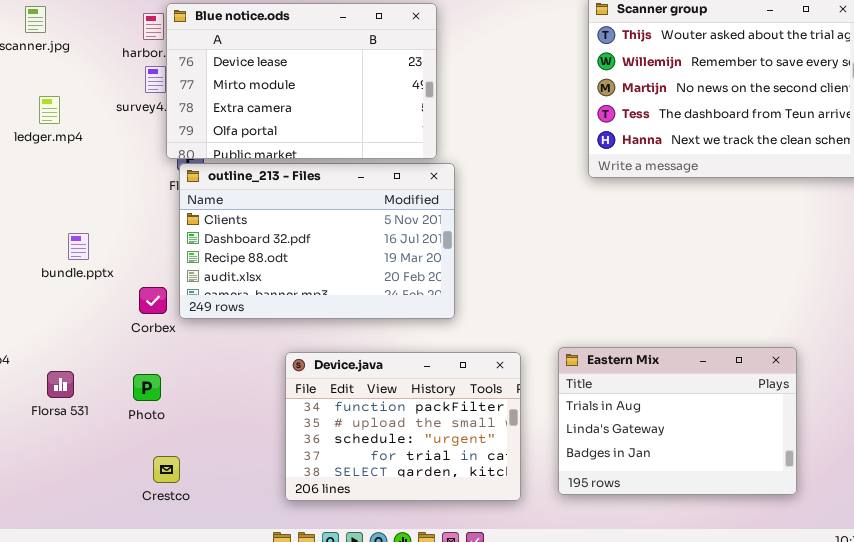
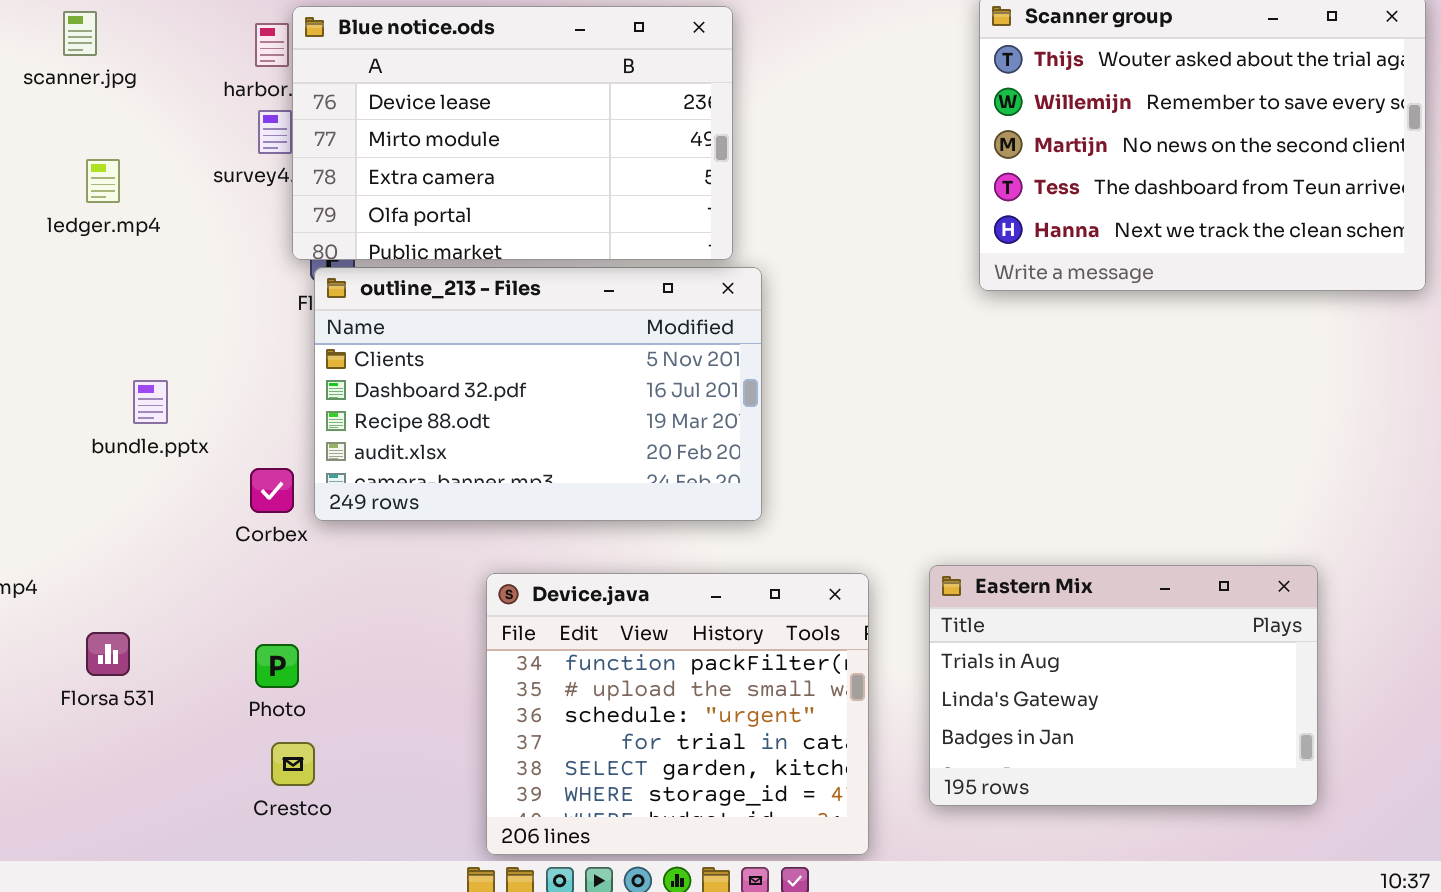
Device.java: [285,352,521,501] -> [486,573,869,855], resized
Florsa 531: [47,371,74,398] -> [86,632,130,676], moved
Photo: [133,374,161,401] -> [255,644,299,688], moved

